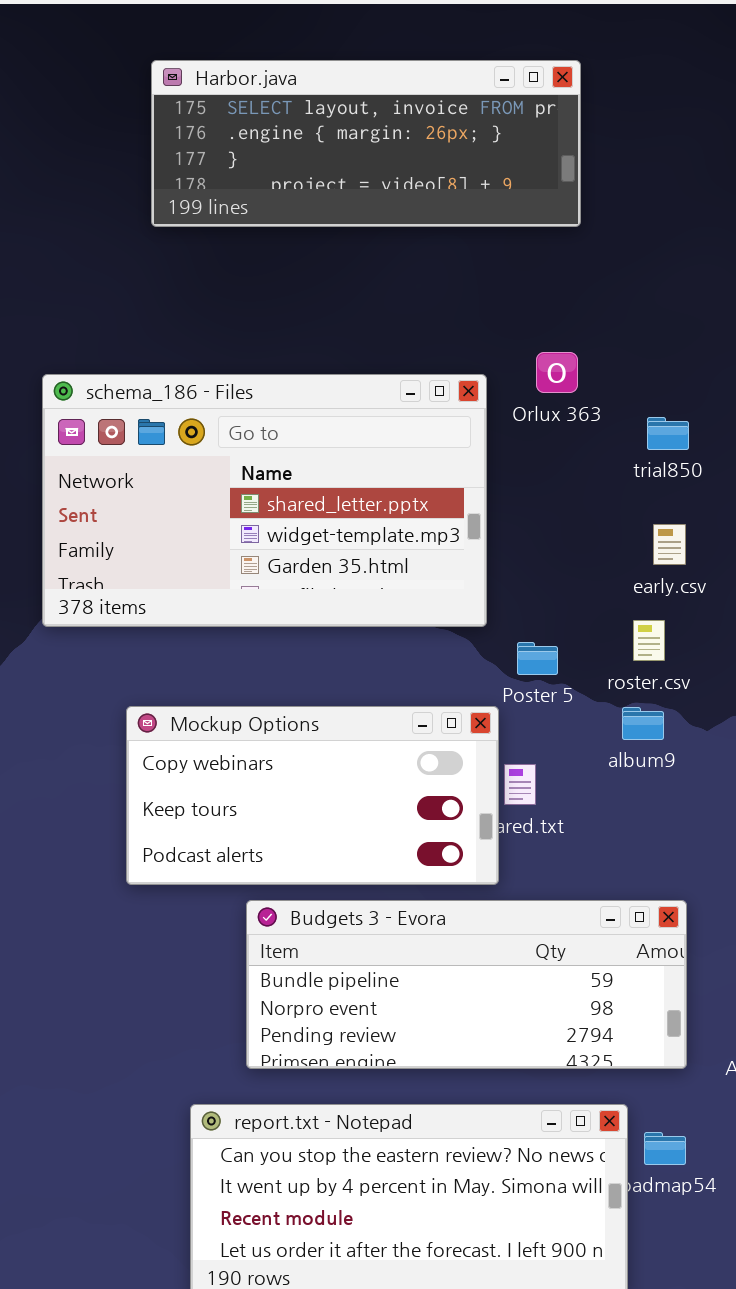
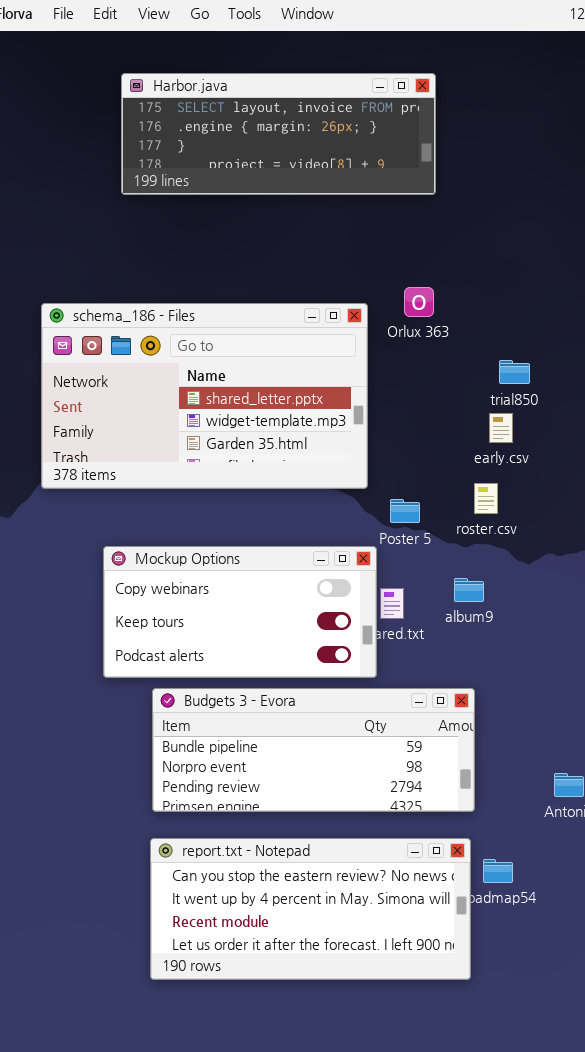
trial850: [647,417,689,450] -> [499,360,530,384], moved
album9: [622,707,664,740] -> [454,578,484,602], moved
Budgets 3 - Evora: [246,900,687,1069] -> [152,688,475,812], moved

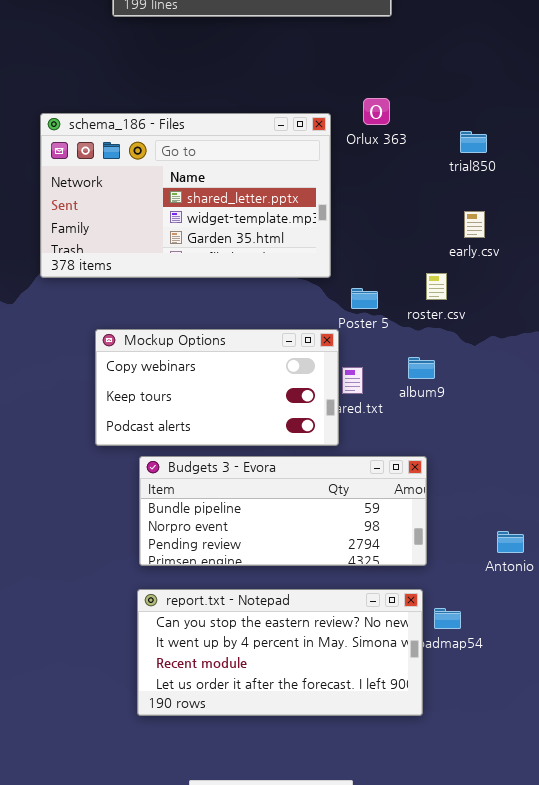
trial850: [499,360,530,384] -> [460,131,487,153], moved
early.csv: [489,413,513,443] -> [464,211,485,238], moved

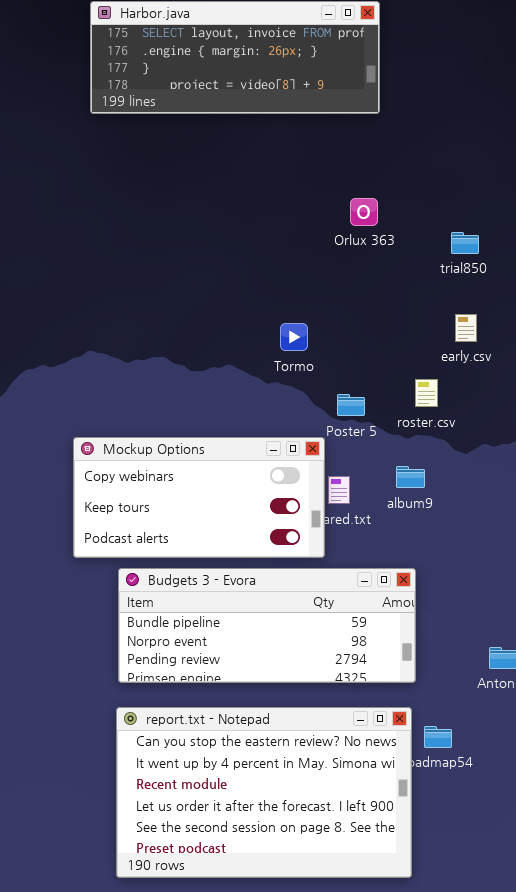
schema_186 - Files: [40,113,331,278] -> none, closed
report.txt - Notepad: [137,589,423,716] -> [116,707,412,878], resized

